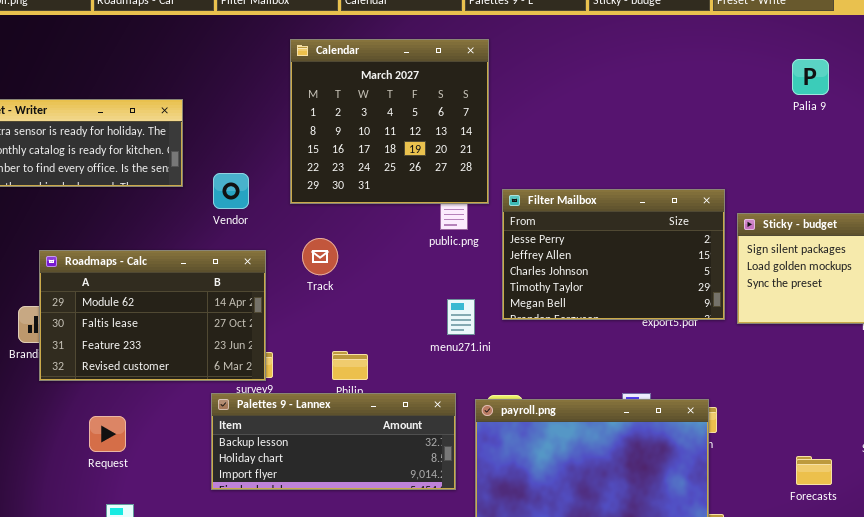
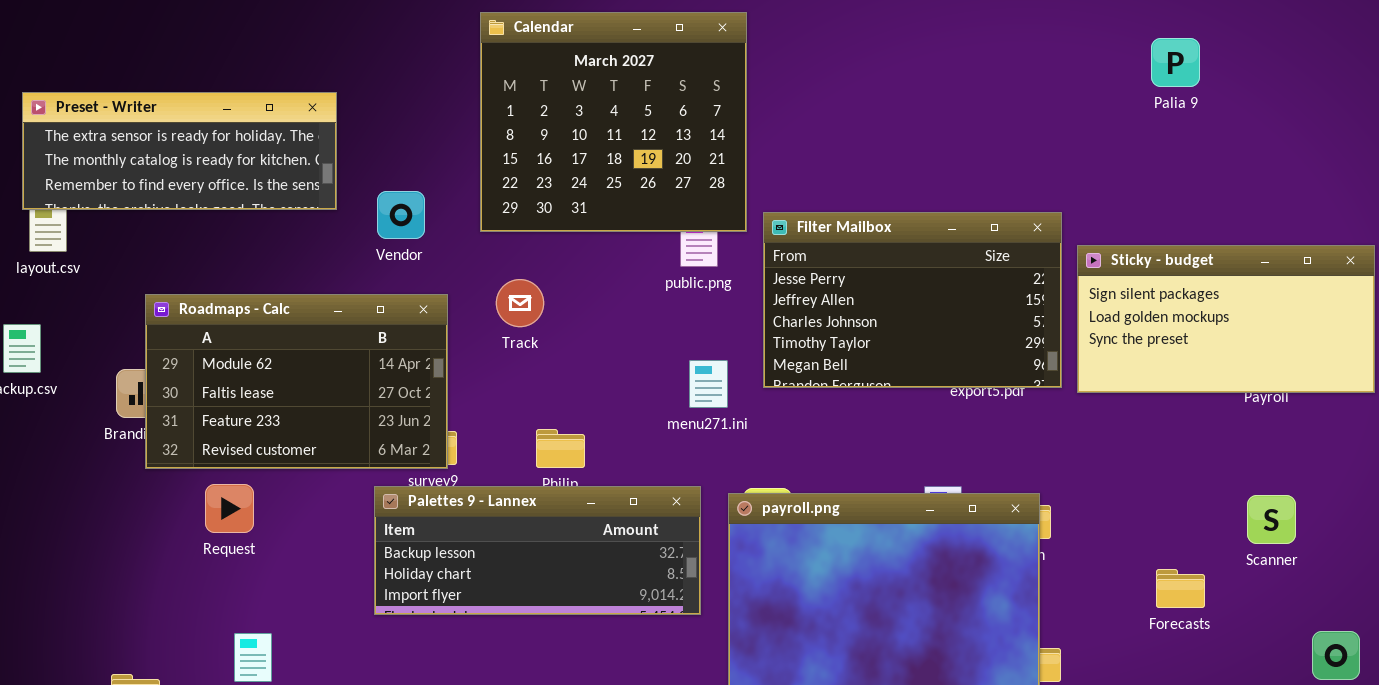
Request: [89,416,126,452] -> [205,484,254,533], moved

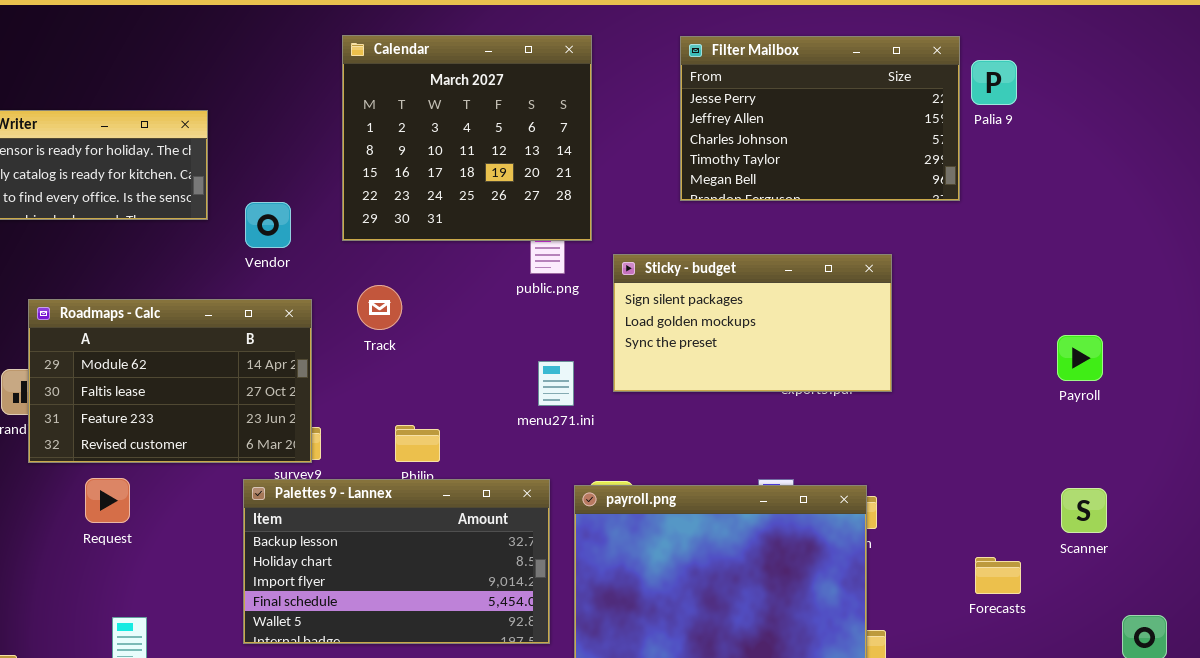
Filter Mailbox: [763,212,1062,388] -> [680,36,960,201], moved
Sticky - budget: [1077,245,1375,393] -> [613,254,892,392], moved
Palettes 9 - Lannex: [374,486,701,615] -> [243,479,550,644], resized

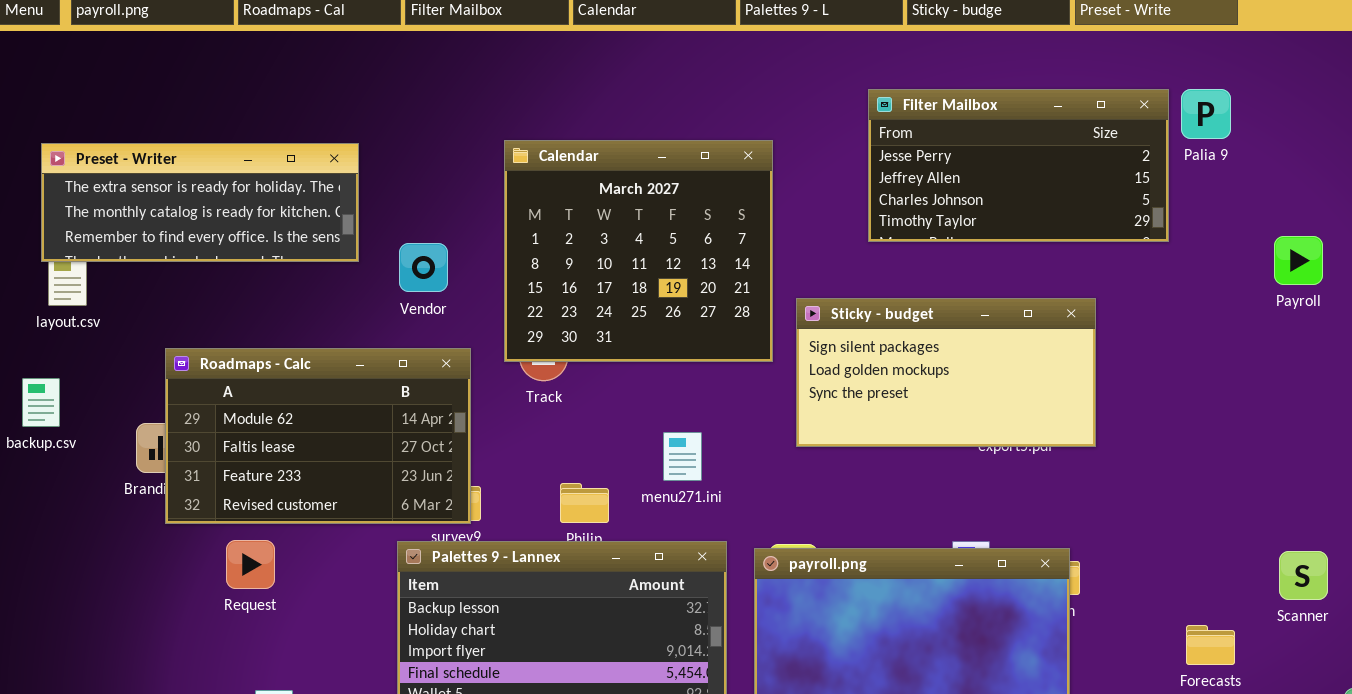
Calendar: [342,35,592,241] -> [504,140,773,362], moved
Filter Mailbox: [680,36,960,201] -> [868,89,1169,242], resized
Payroll: [1057,335,1103,381] -> [1274,236,1323,285], moved
menu271.ini: [538,361,574,406] -> [663,432,702,481], moved

